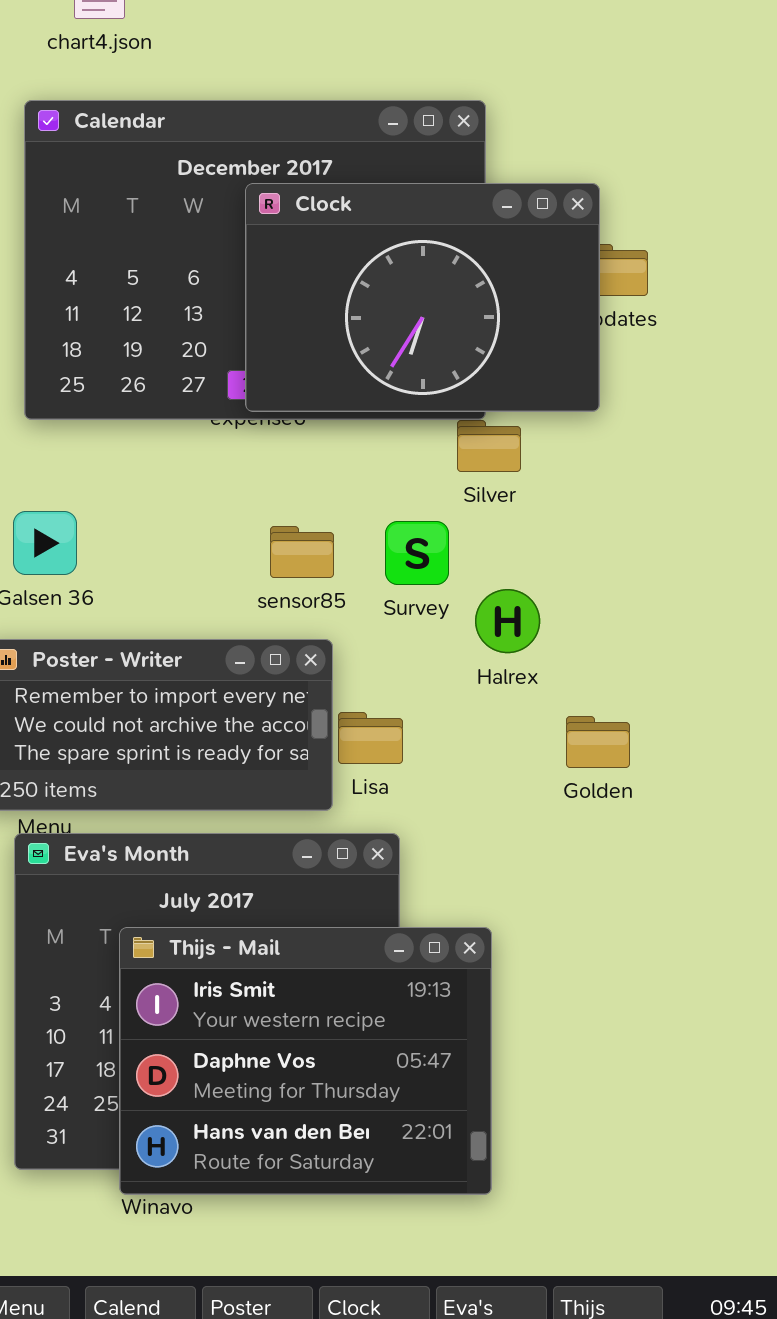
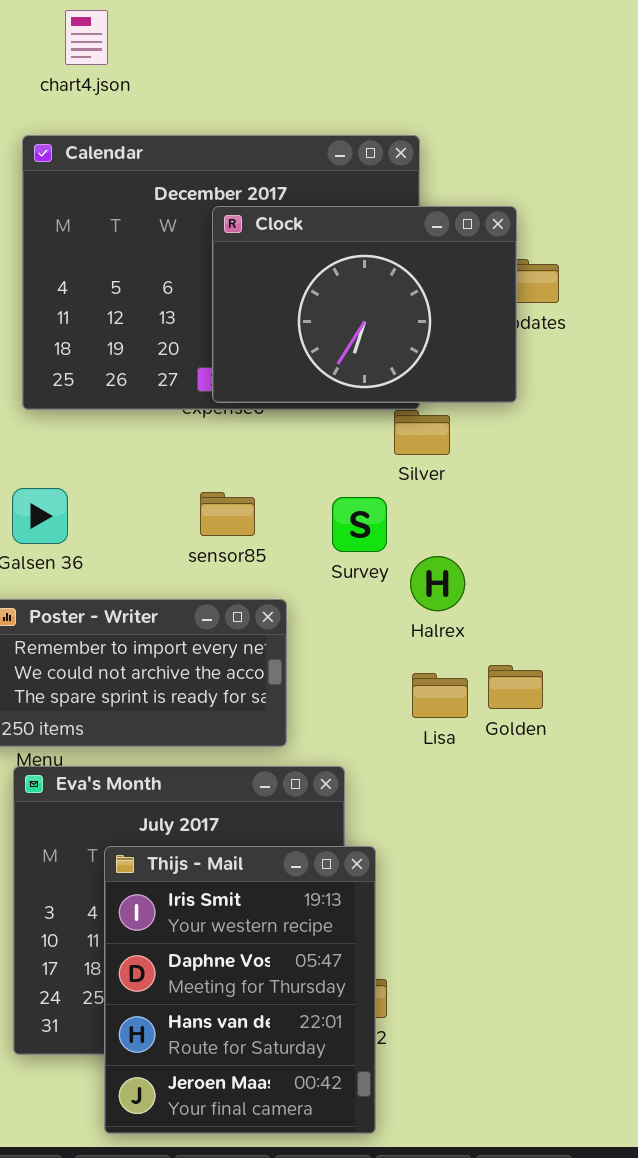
sensor85: [270,526,334,578] -> [200,492,255,536], moved
Lisa: [338,712,403,764] -> [412,673,468,718], moved
Thijs - Mail: [119,927,492,1195] -> [104,846,376,1134], resized

